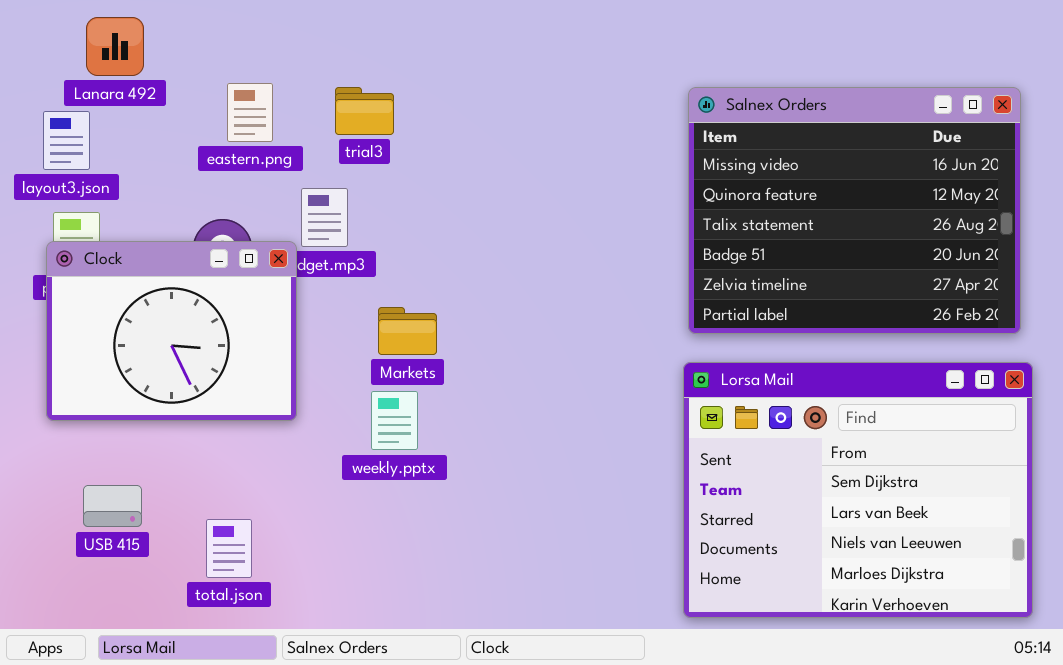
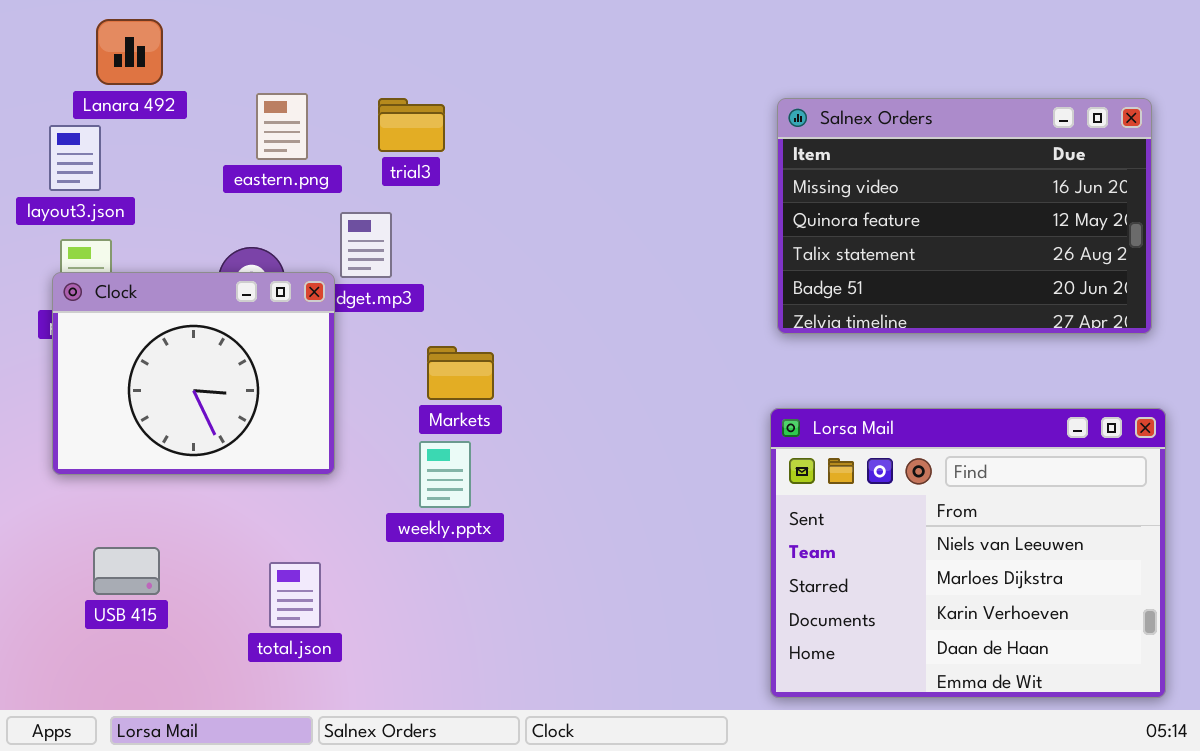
Salnex Orders: [688,87,1021,334] -> [777,98,1152,334], resized
Lorsa Mail: [683,362,1033,618] -> [770,408,1166,698], scrolled down 2 rows
total.json: [206,519,252,578] -> [269,562,321,628], moved

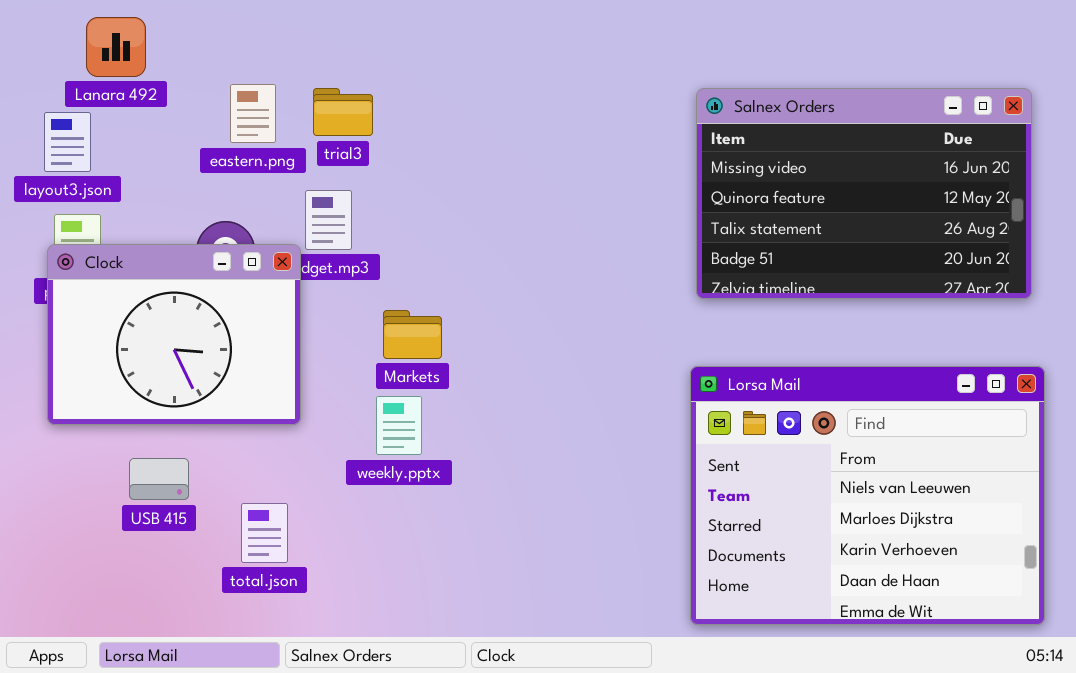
trial3: [378,98,445,152] -> [313,88,373,136], moved
USB 415: [93,547,160,595] -> [129,458,189,500], moved

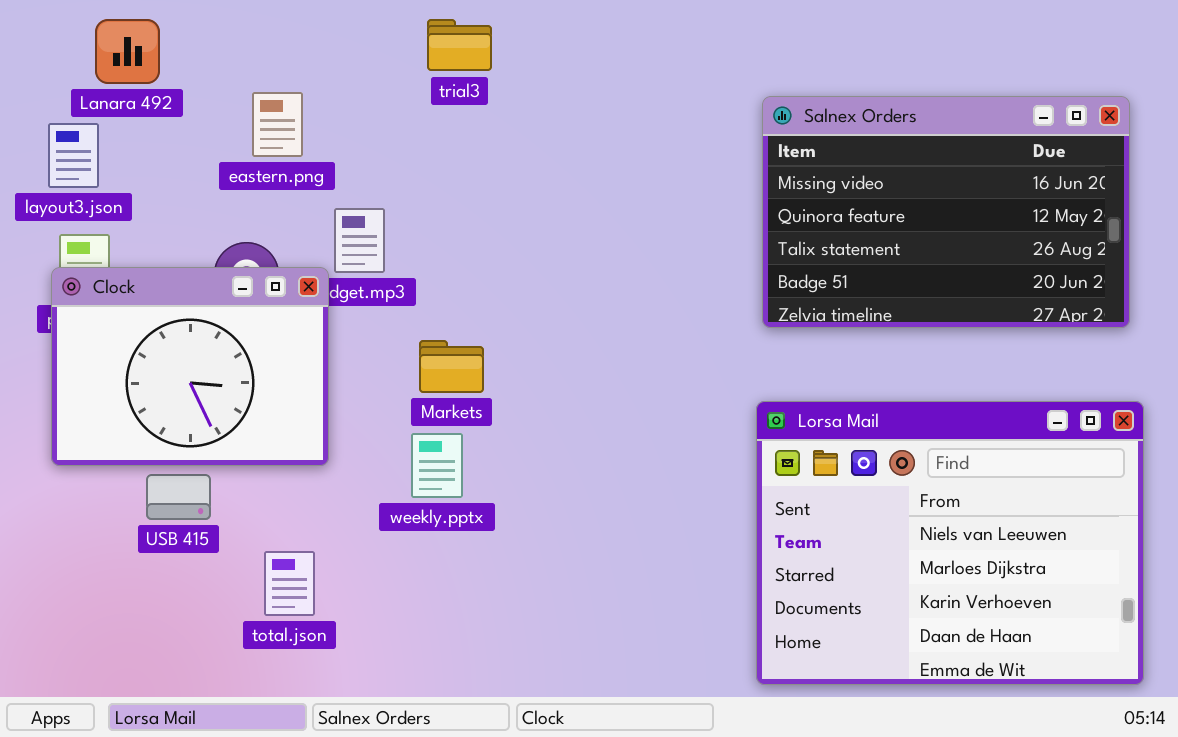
trial3: [313,88,373,136] -> [427,19,492,71], moved
USB 415: [129,458,189,500] -> [146,474,211,520], moved

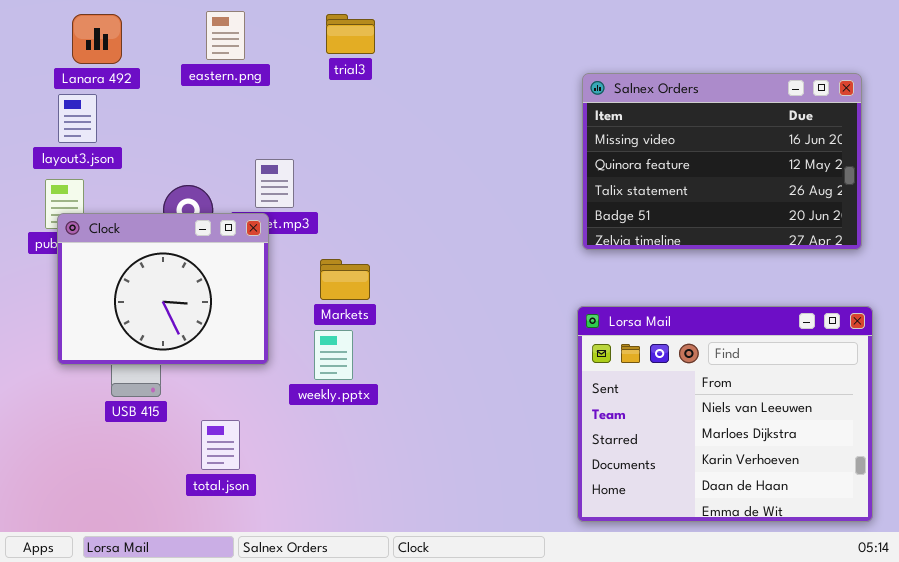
eastern.png: [252,92,303,157] -> [206,11,245,60], moved
layout3.json: [48,123,99,188] -> [58,94,97,143], moved
Clock: [51,267,329,466] -> [57,213,269,365], moved

